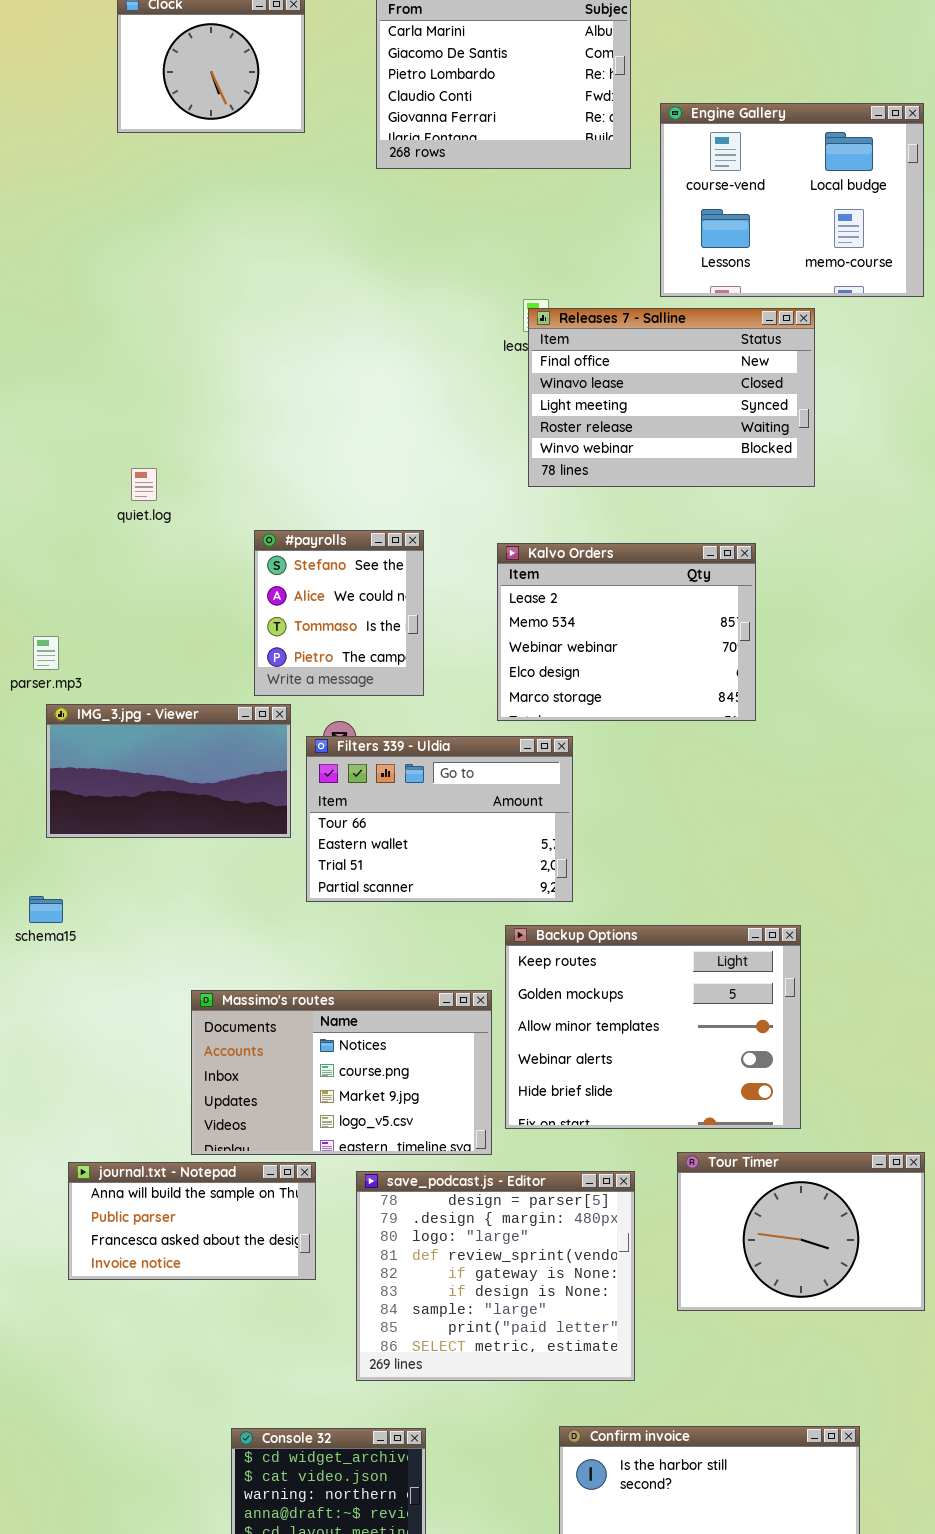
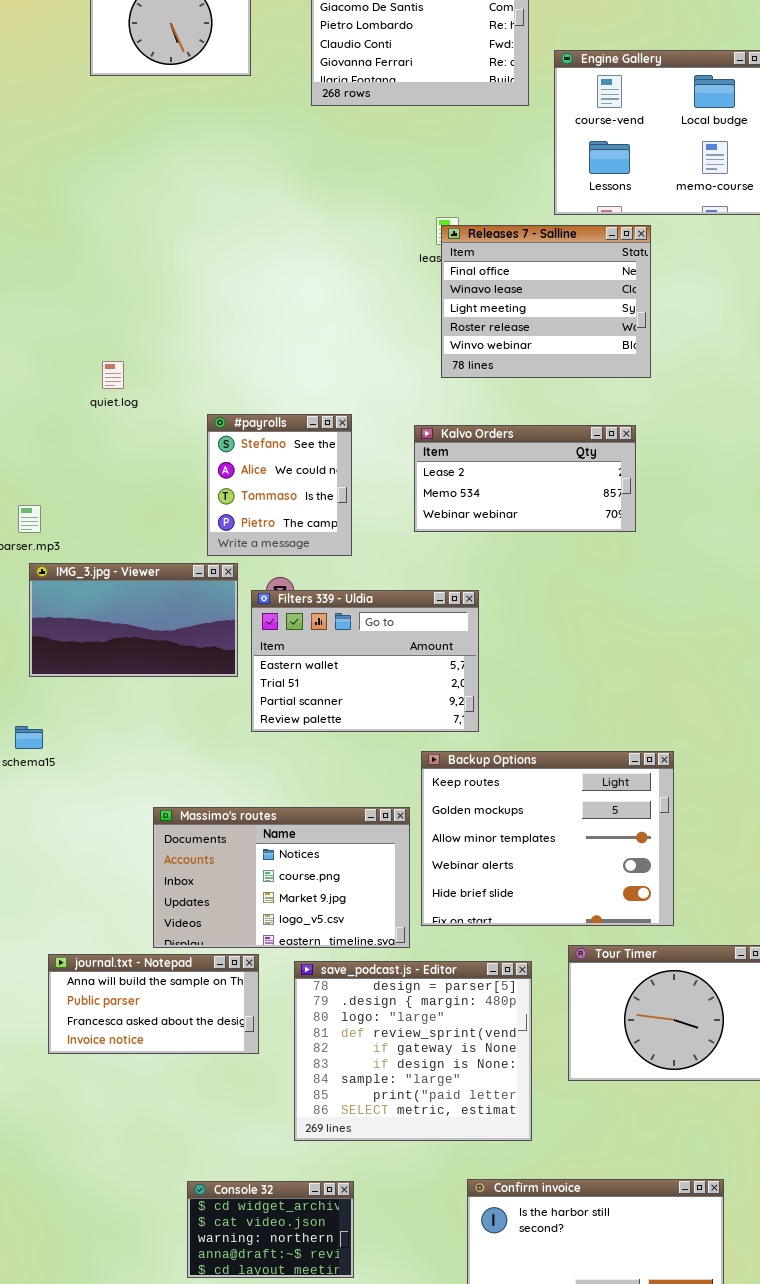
Releases 7 - Salline: [528,308,815,487] -> [441,225,651,378], resized
Kalvo Orders: [497,543,756,721] -> [414,425,636,532], resized
Filters 339 - Uldia: [306,736,573,902] -> [251,590,479,732], scrolled down 1 row

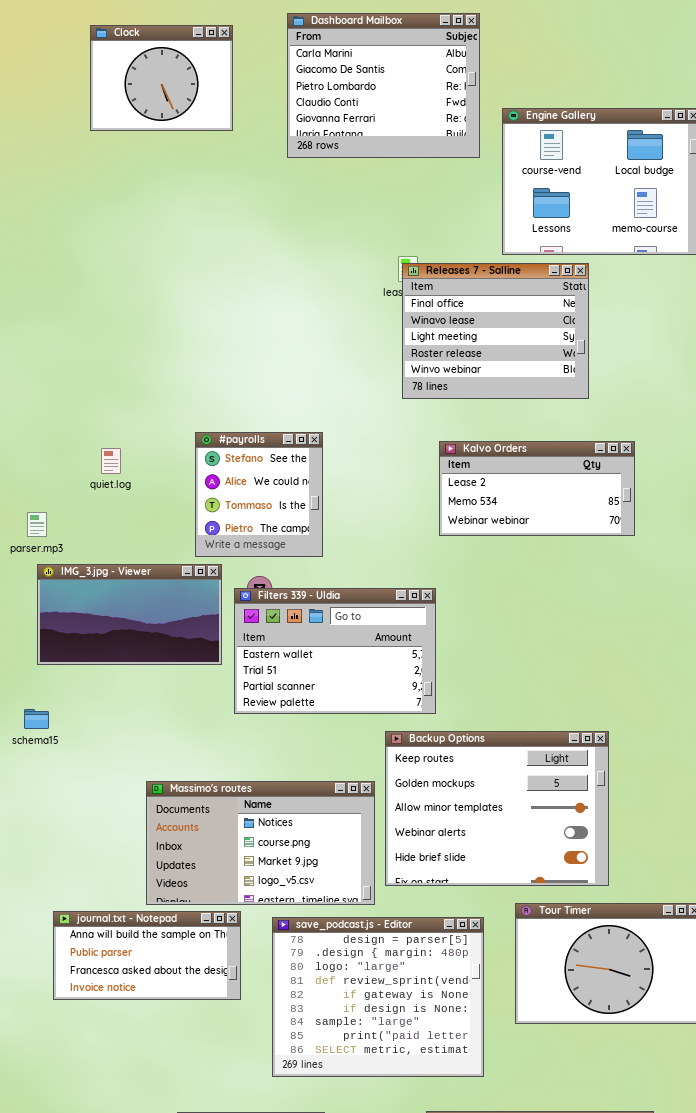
quiet.log: [102,361,124,389] -> [101,448,121,474], moved
Kalvo Orders: [414,425,636,532] -> [439,441,635,536], moved

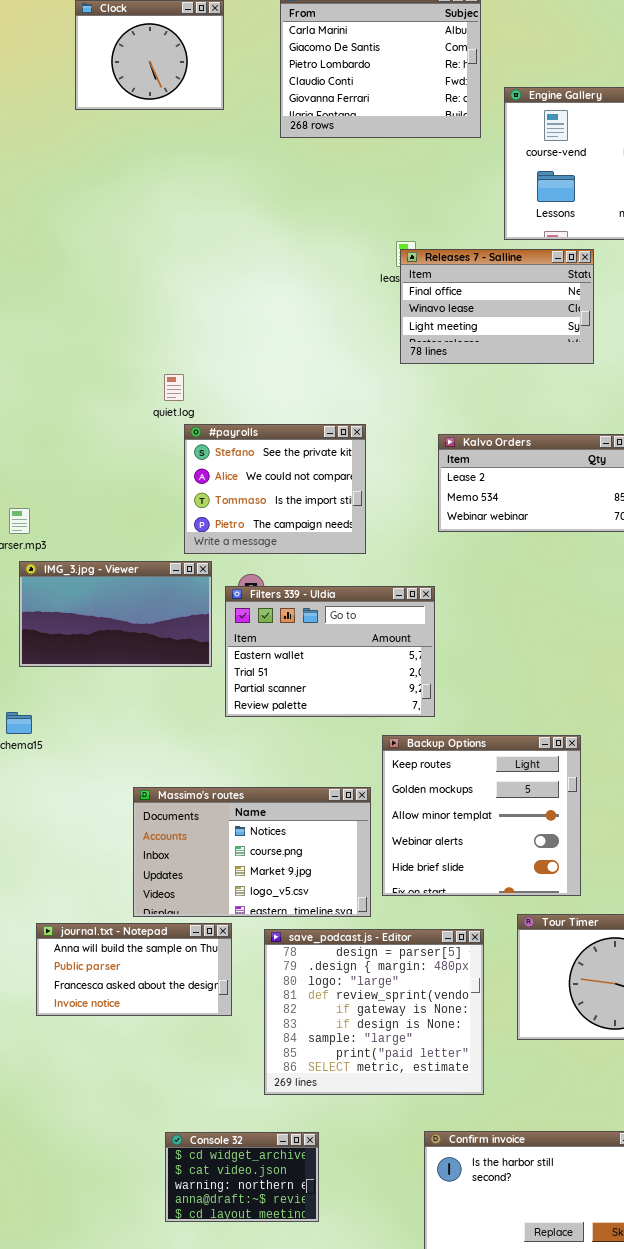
Releases 7 - Salline: [402,263,589,399] -> [400,249,594,364], resized
#payrolls: [195,432,323,557] -> [184,424,366,554], resized
quiet.log: [101,448,121,474] -> [164,374,184,401], moved
Backup Options: [385,731,609,886] -> [382,735,581,896], resized

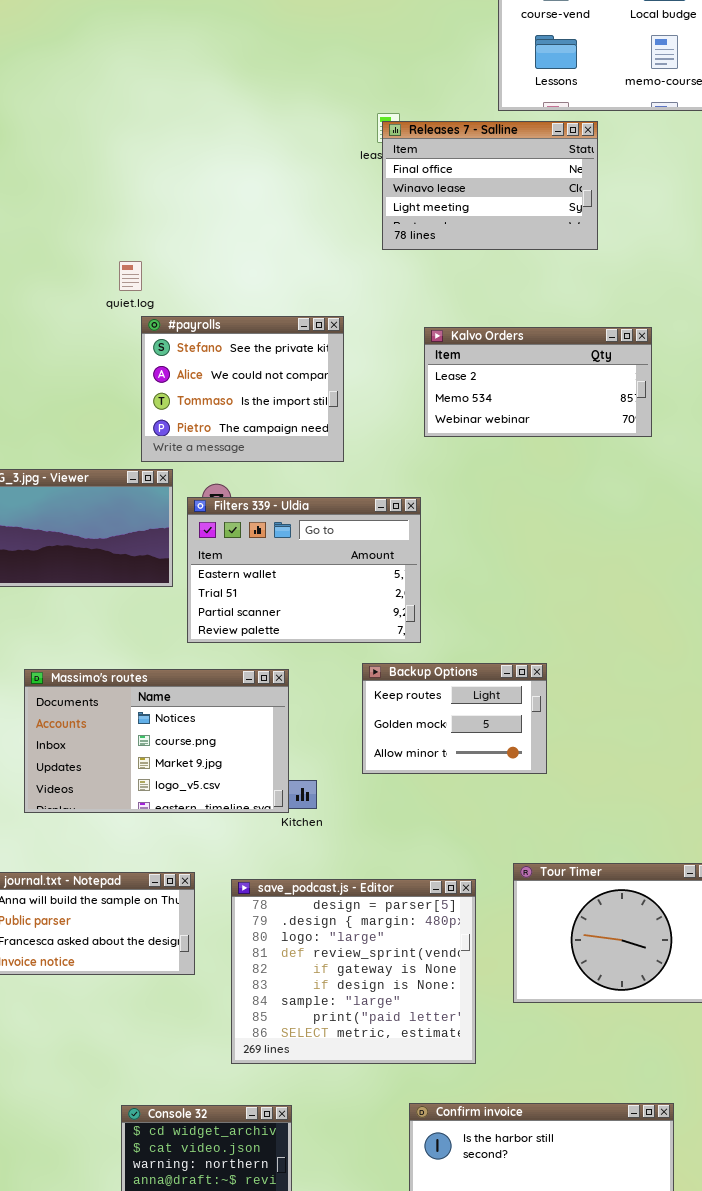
Backup Options: [382,735,581,896] -> [362,663,547,774], resized
Massimo's routes: [133,787,371,917] -> [24,669,289,813], moved

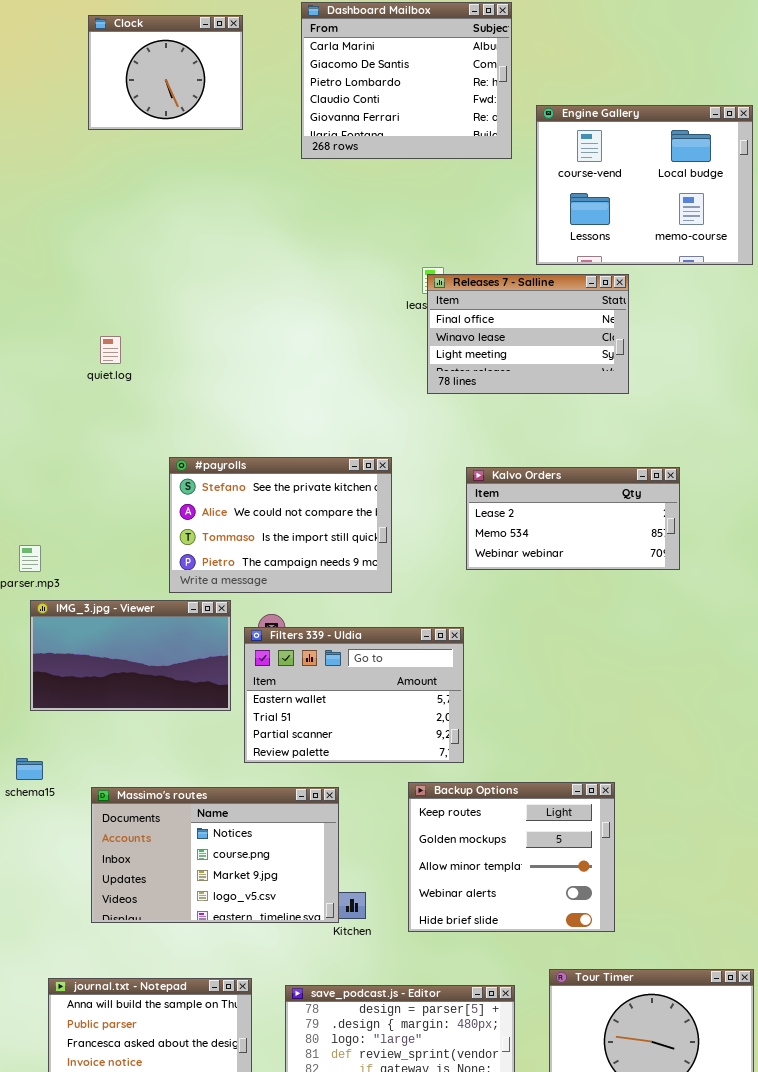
quiet.log: [119,261,142,291] -> [100,336,121,364], moved
#payrolls: [141,316,344,462] -> [169,457,392,593], resized
Backup Options: [362,663,547,774] -> [408,782,615,932], resized

